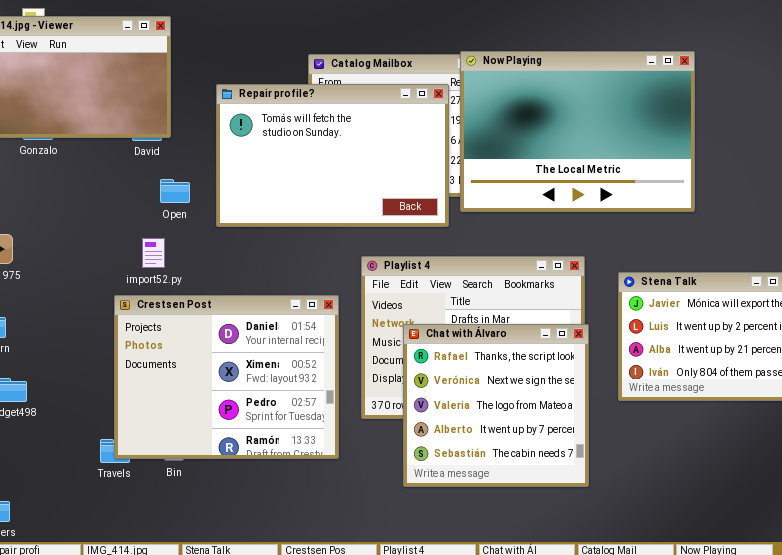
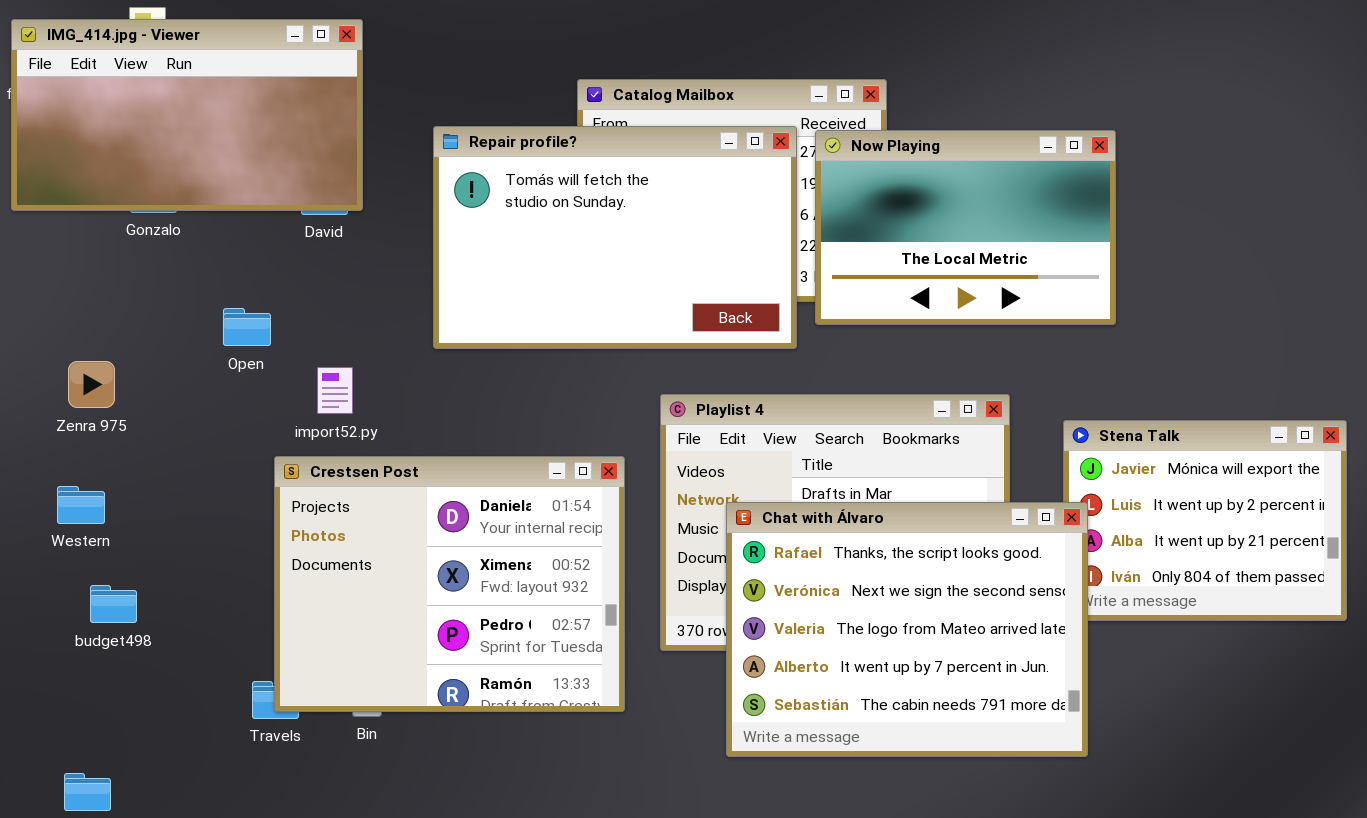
Now Playing: [460,51,695,212] -> [815,130,1116,325], resized
Open: [160,179,190,203] -> [223,308,271,346], moved
Chat with Álvaro: [403,324,589,487] -> [726,502,1088,757], resized

